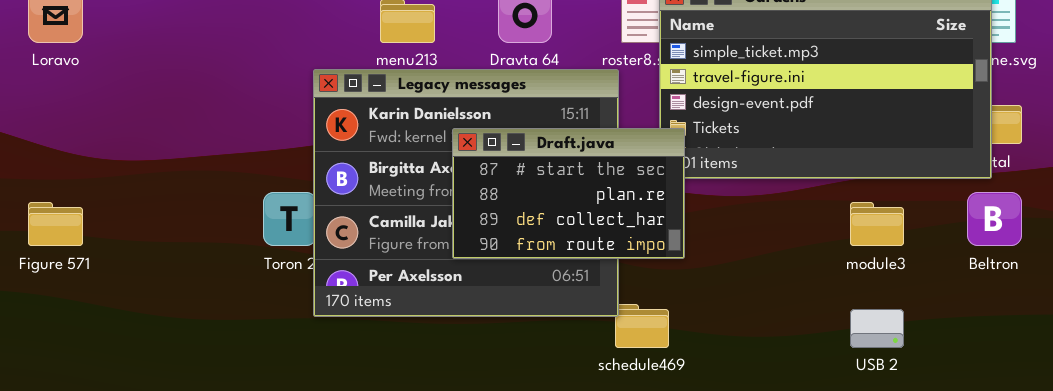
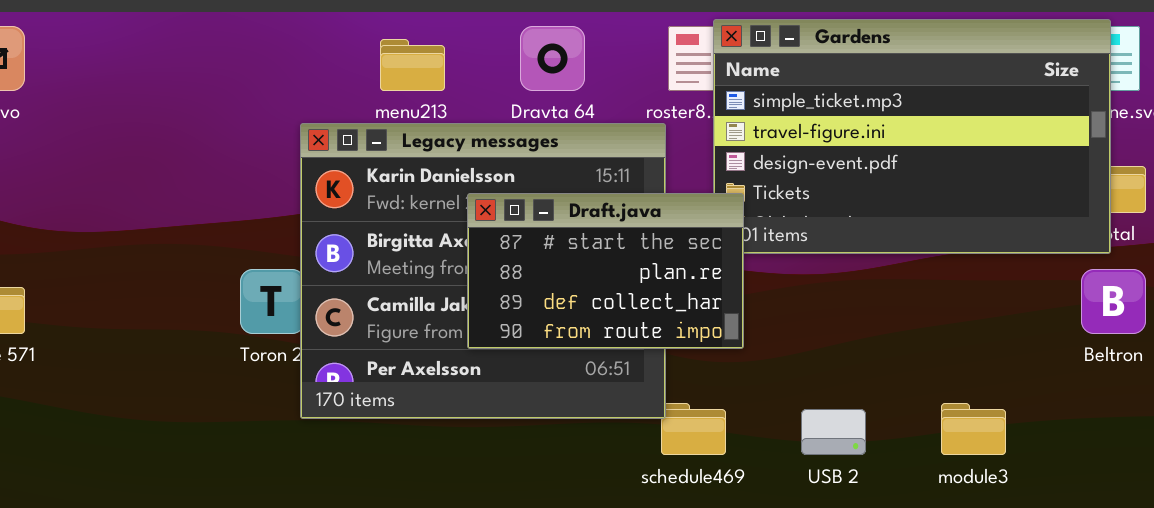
module3: [850,202,904,246] -> [941,403,1006,455], moved
USB 2: [850,309,904,348] -> [801,409,866,455], moved

